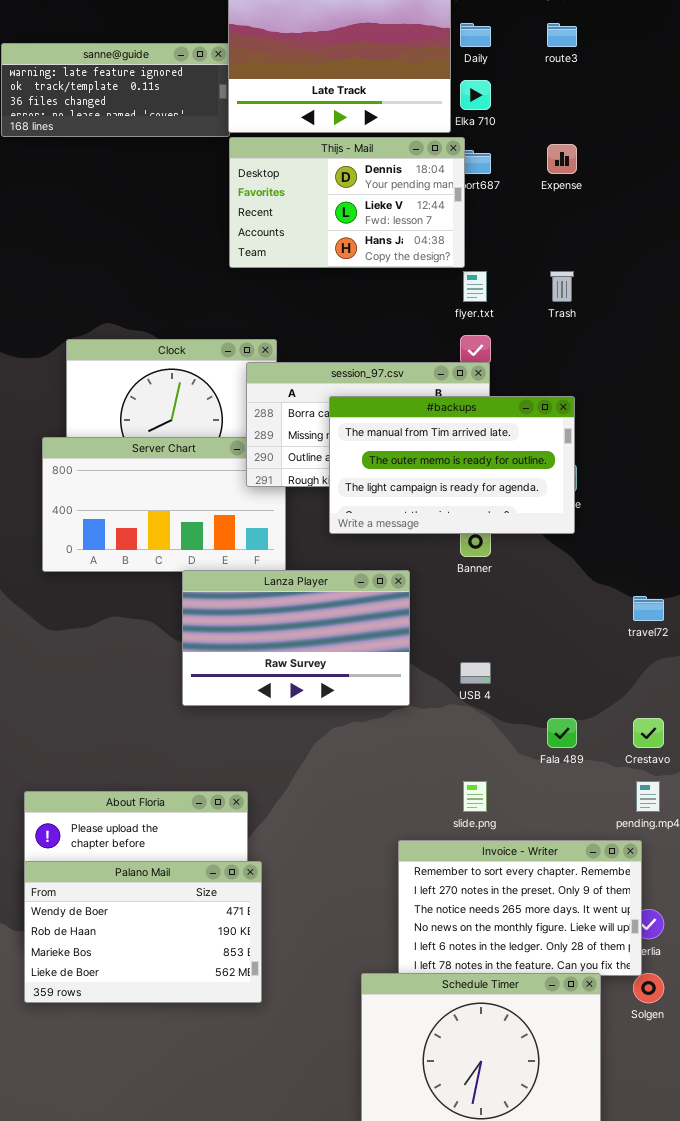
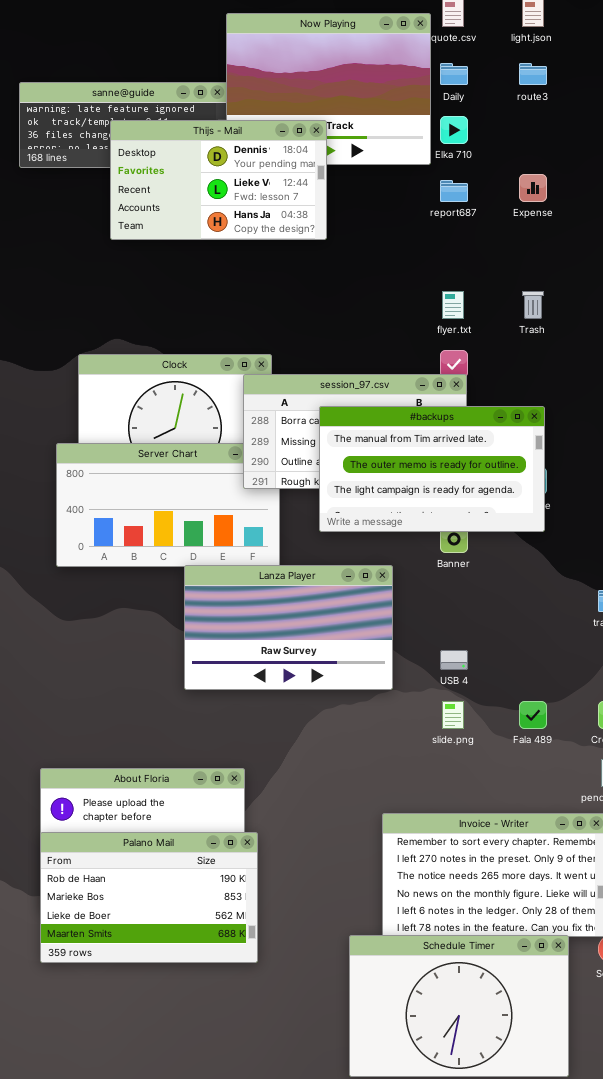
Thijs - Mail: [229,137,465,268] -> [110,120,327,240], moved
slide.png: [463,781,487,812] -> [442,701,464,729], moved
Palano Mail: [24,861,262,1003] -> [40,832,258,963], scrolled down 1 row

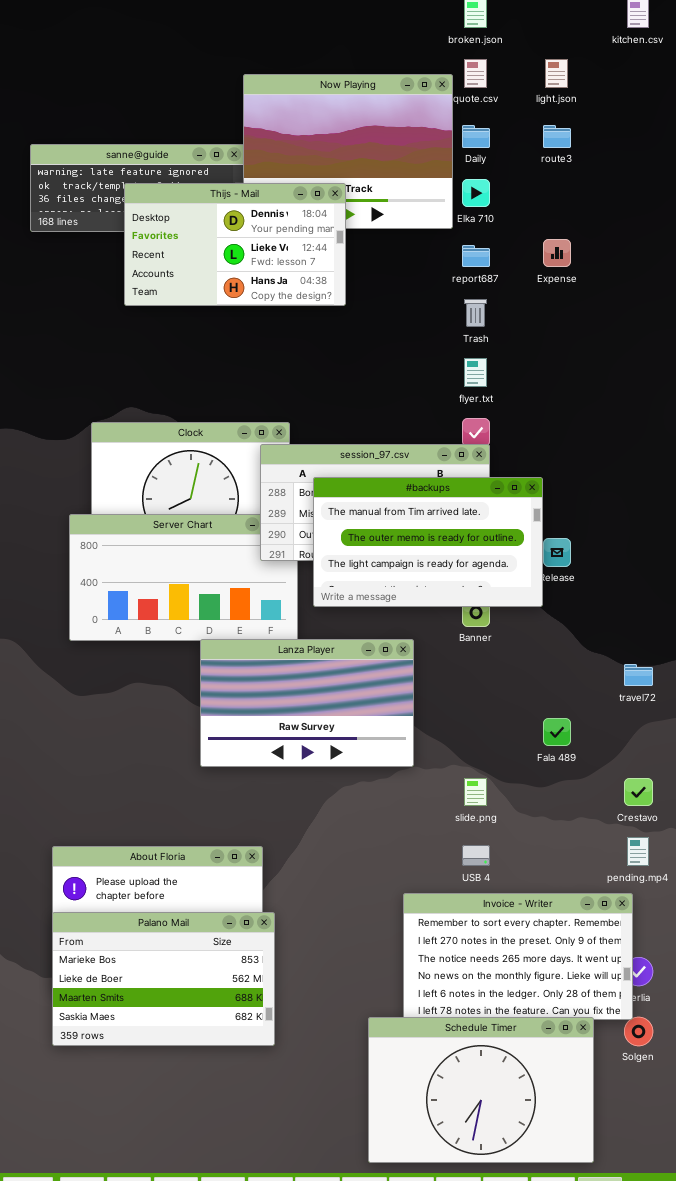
Trash: [522,291,544,319] -> [464,299,487,327], moved
#backups: [319,406,545,532] -> [313,477,543,607], moved
USB 4: [440,650,468,670] -> [462,845,490,866], moved
Fala 489: [519,701,547,729] -> [543,718,571,746], moved
Palano Mail: [40,832,258,963] -> [52,912,275,1046], scrolled down 1 row

